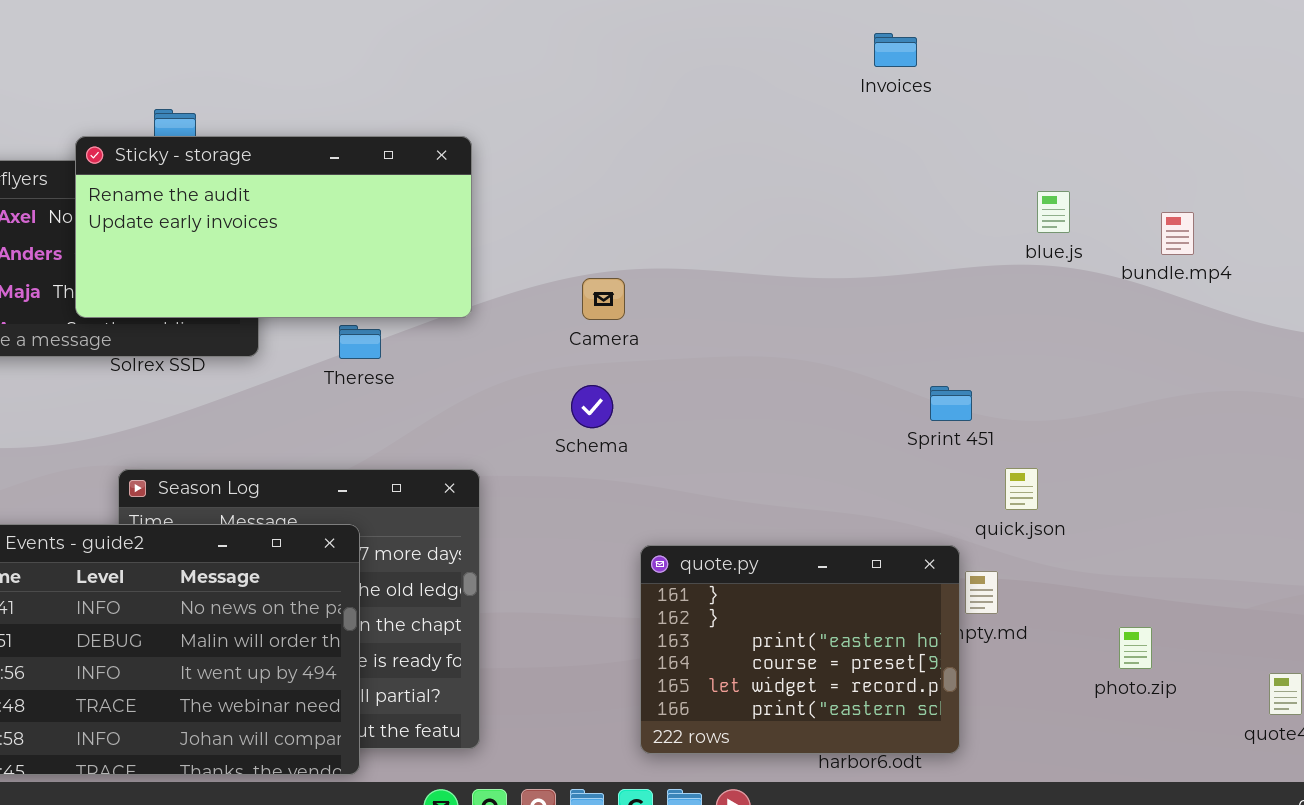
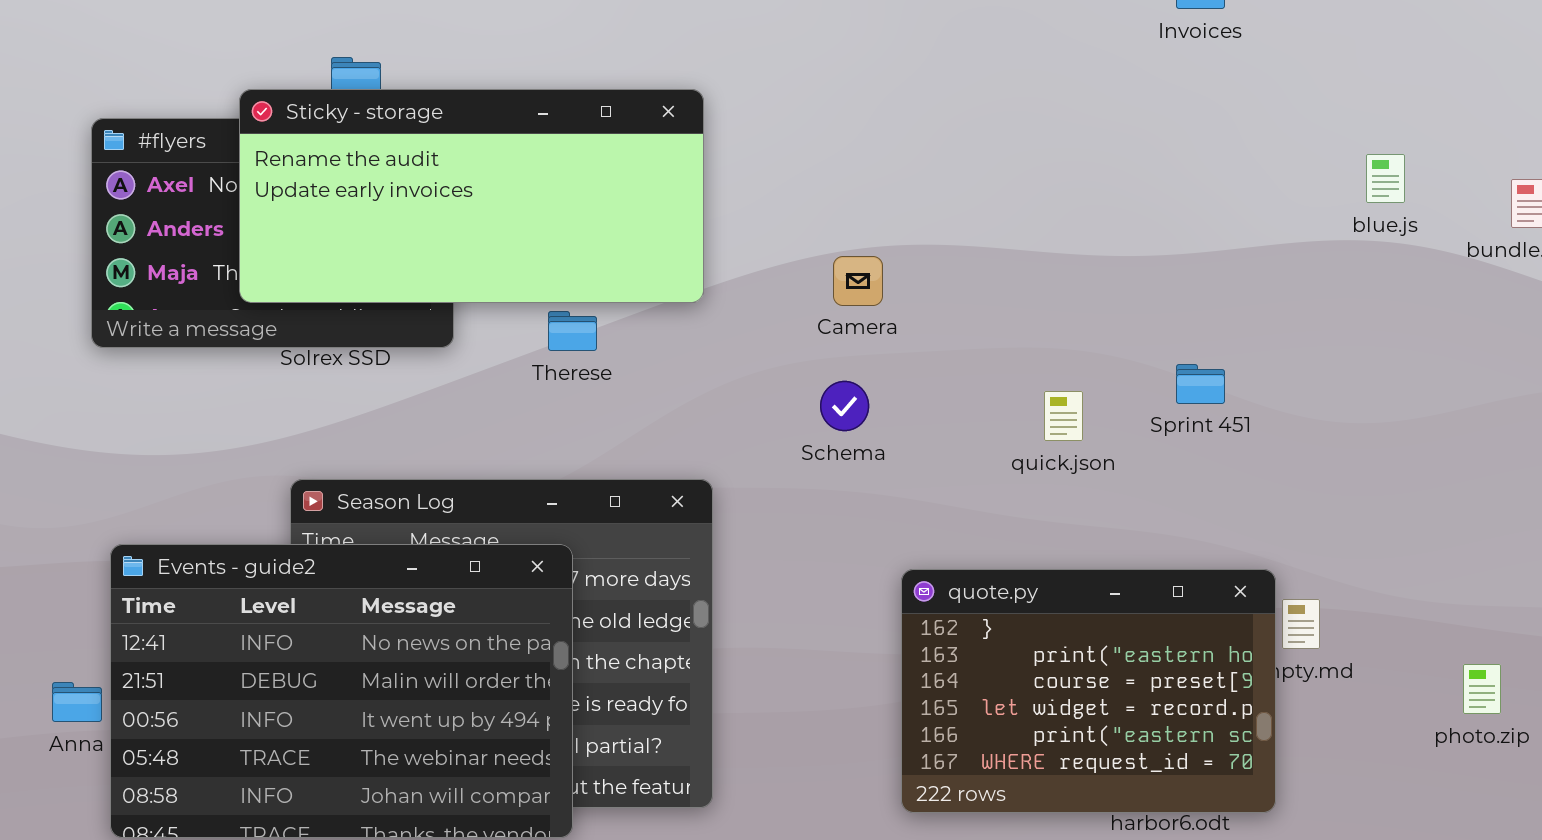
Sprint 451: [930,386,972,421] -> [1176,364,1225,404], moved
quick.json: [1005,468,1038,510] -> [1044,391,1083,441], moved
quote.py: [640,545,960,754] -> [901,569,1276,813], scrolled down 1 row

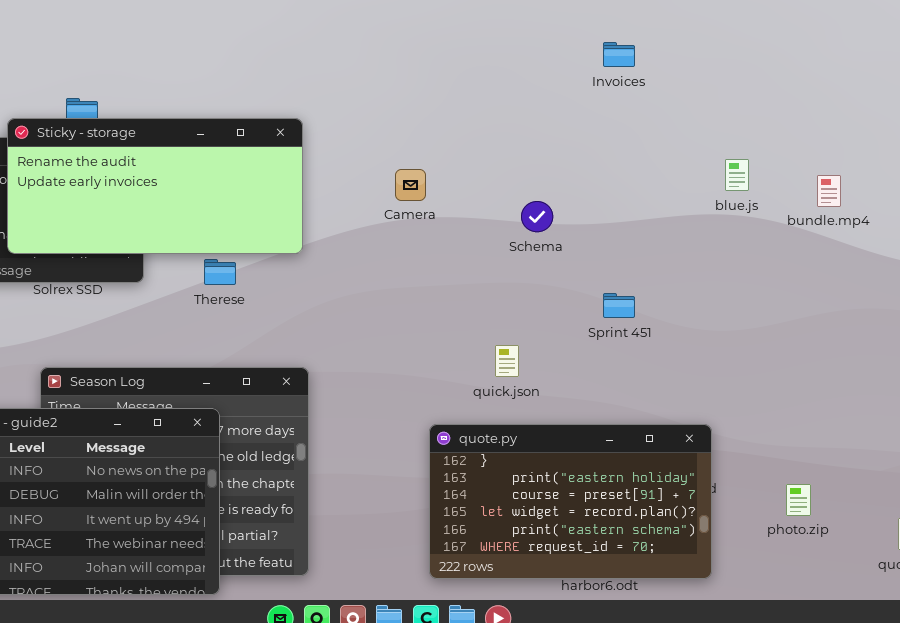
Camera: [833,256,883,306] -> [395,169,426,201], moved
Schema: [820,381,869,431] -> [521,201,553,232], moved
quick.json: [1044,391,1083,441] -> [495,345,519,377], moved
quote.py: [901,569,1276,813] -> [429,424,712,579], resized

